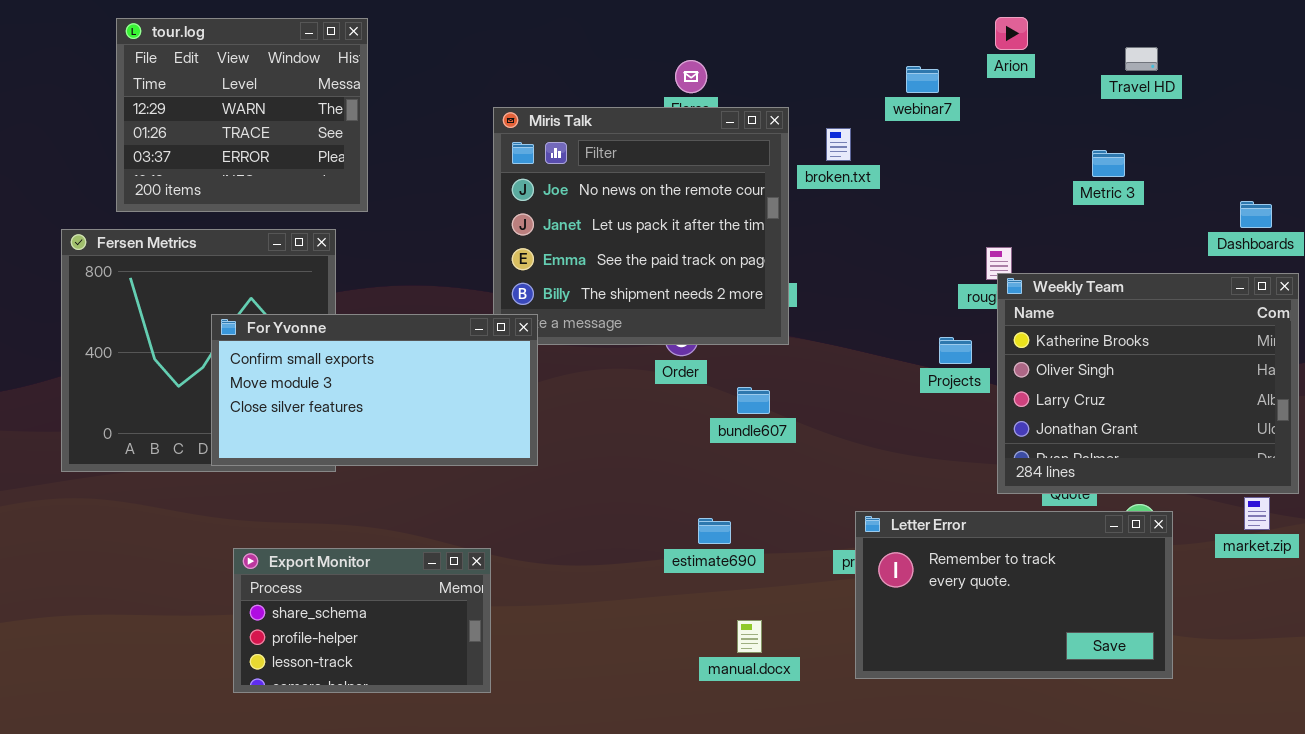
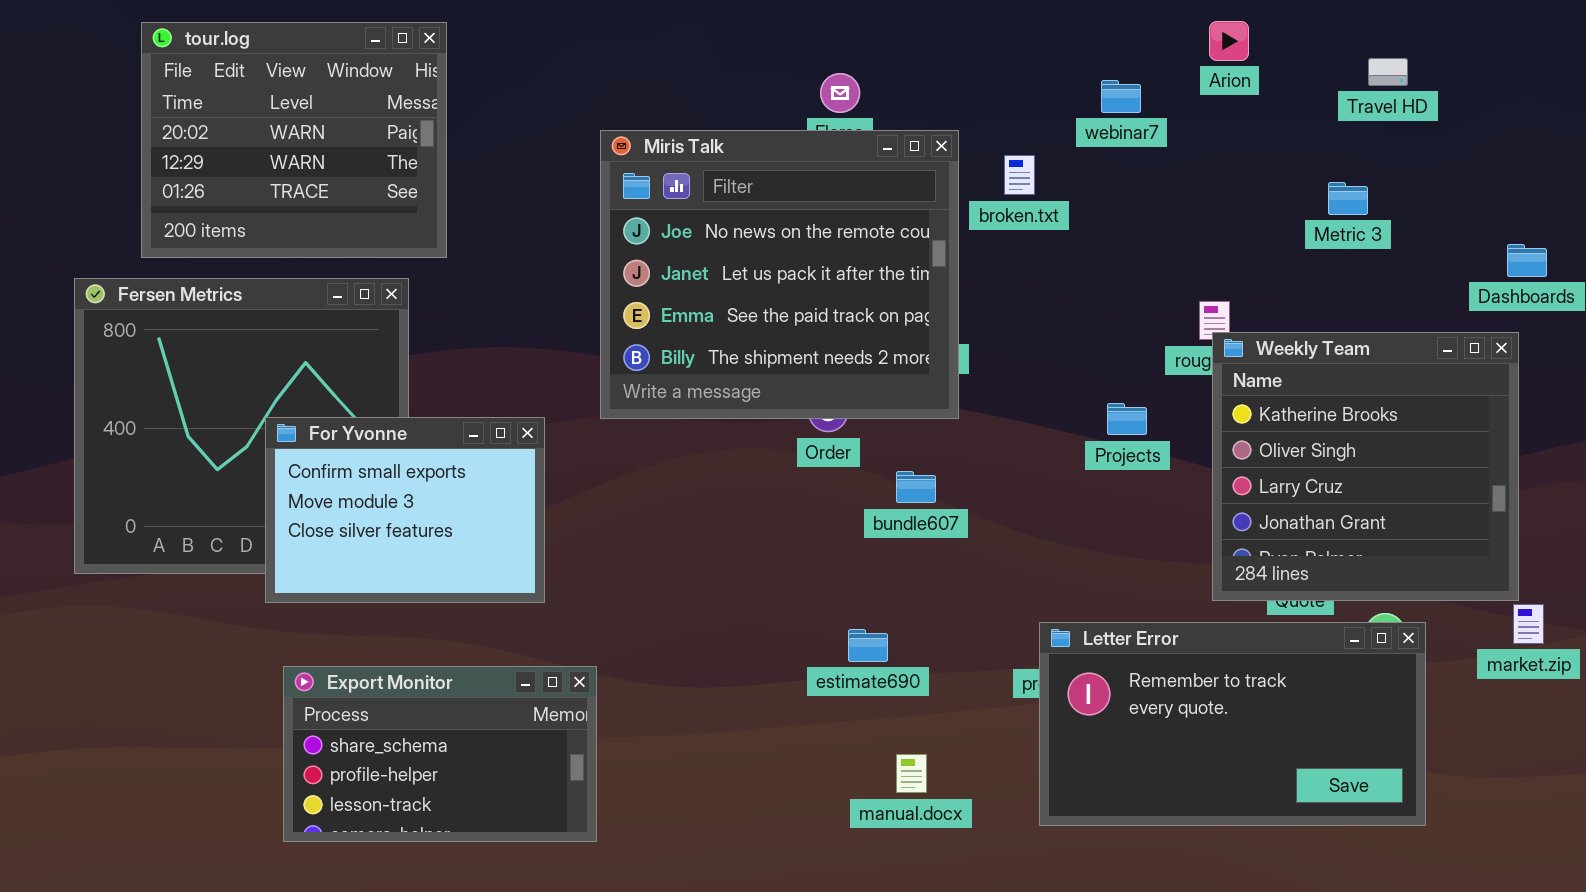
tour.log: [116,18,368,212] -> [141,22,447,258], scrolled up 1 row
Weekly Team: [997,273,1299,494] -> [1212,332,1519,601], resized
For Yvonne: [211,314,538,466] -> [265,417,545,603], moved, resized
Projects: [939,337,972,364] -> [1107,403,1147,435], moved

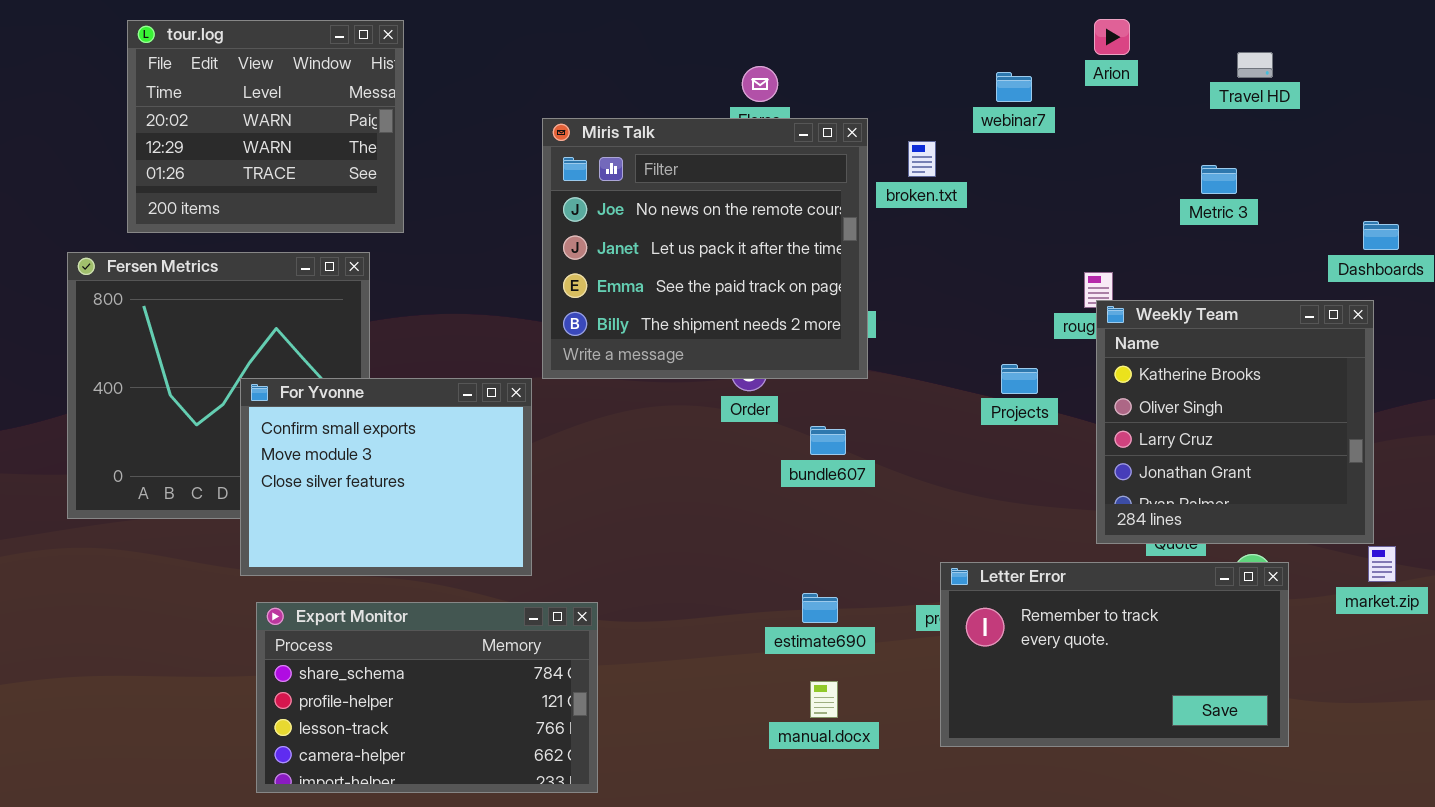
For Yvonne: [265,417,545,603] -> [240,378,532,576], resized
estimate690: [848,629,888,662] -> [802,593,838,623], moved
Export Monitor: [283,666,597,842] -> [256,602,598,793], resized

